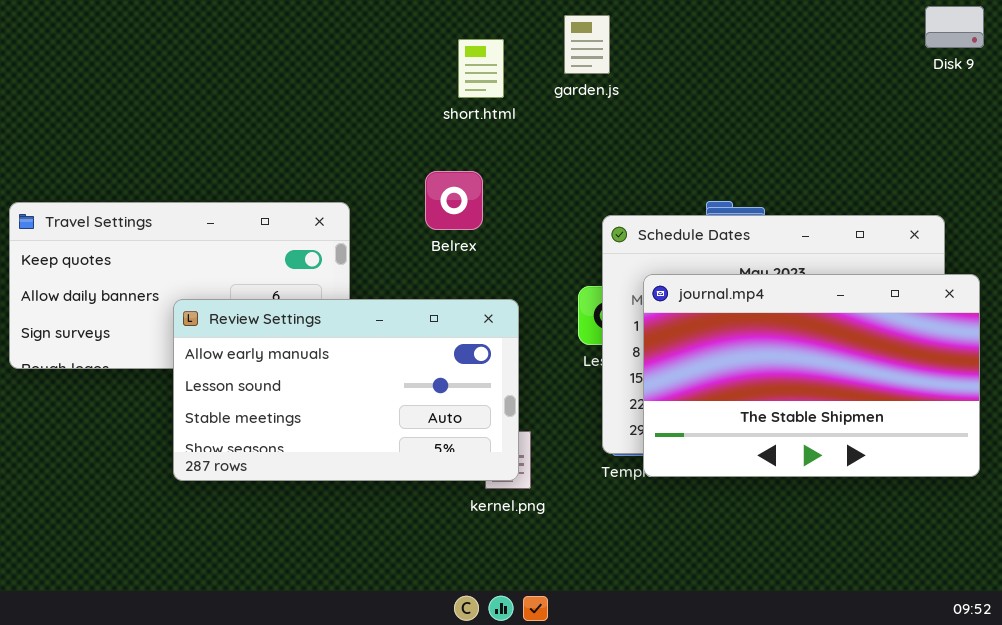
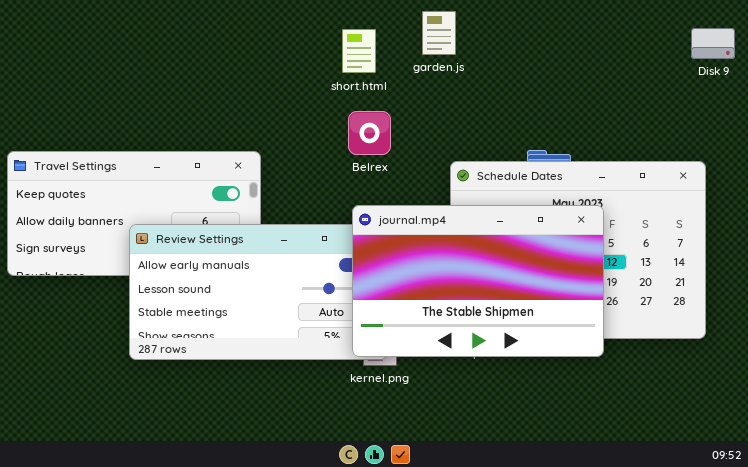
Disk 9: [925,6,984,48] -> [691,28,735,59], moved
Belrex: [425,171,483,230] -> [348,111,391,155], moved
journal.mp4: [643,274,980,477] -> [352,205,604,357], moved

